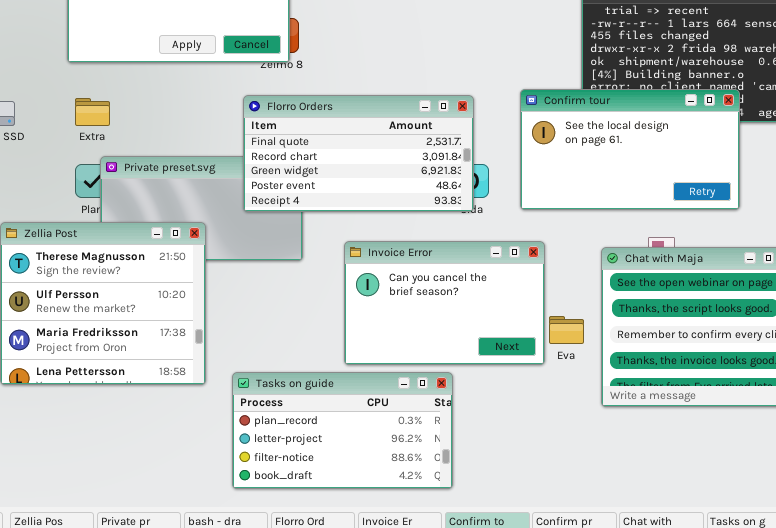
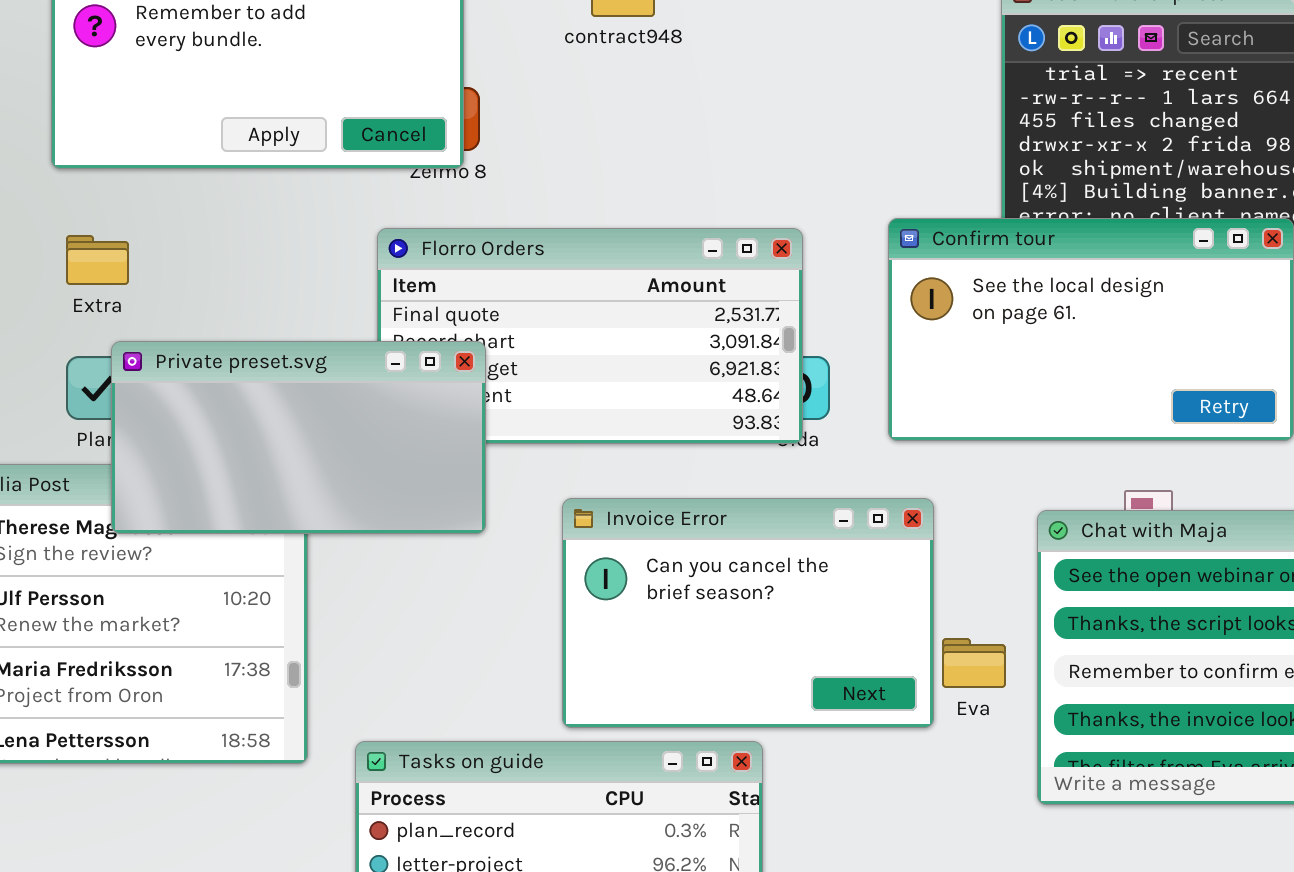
Private preset.svg: [100,156,303,261] -> [111,341,486,534], raised

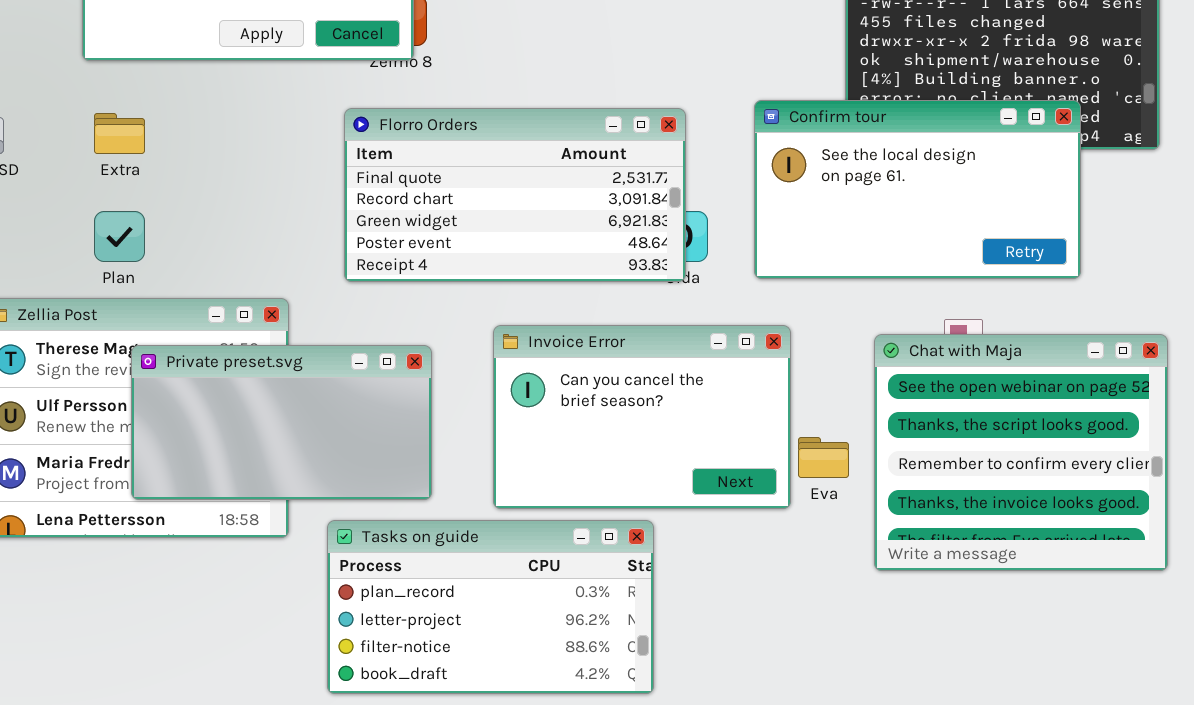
Private preset.svg: [111,341,486,534] -> [131,345,432,500], moved

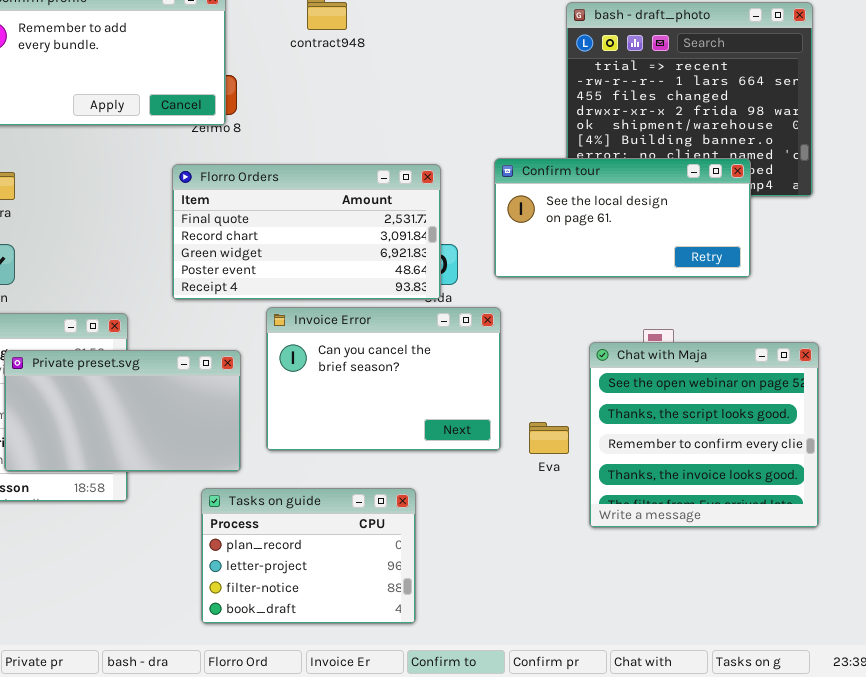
Confirm tour: [754,100,1081,279] -> [494,158,751,278], resized
Invoice Error: [493,325,791,509] -> [266,307,501,451], moved
Tasks on guide: [327,520,654,694] -> [201,488,416,624], resized

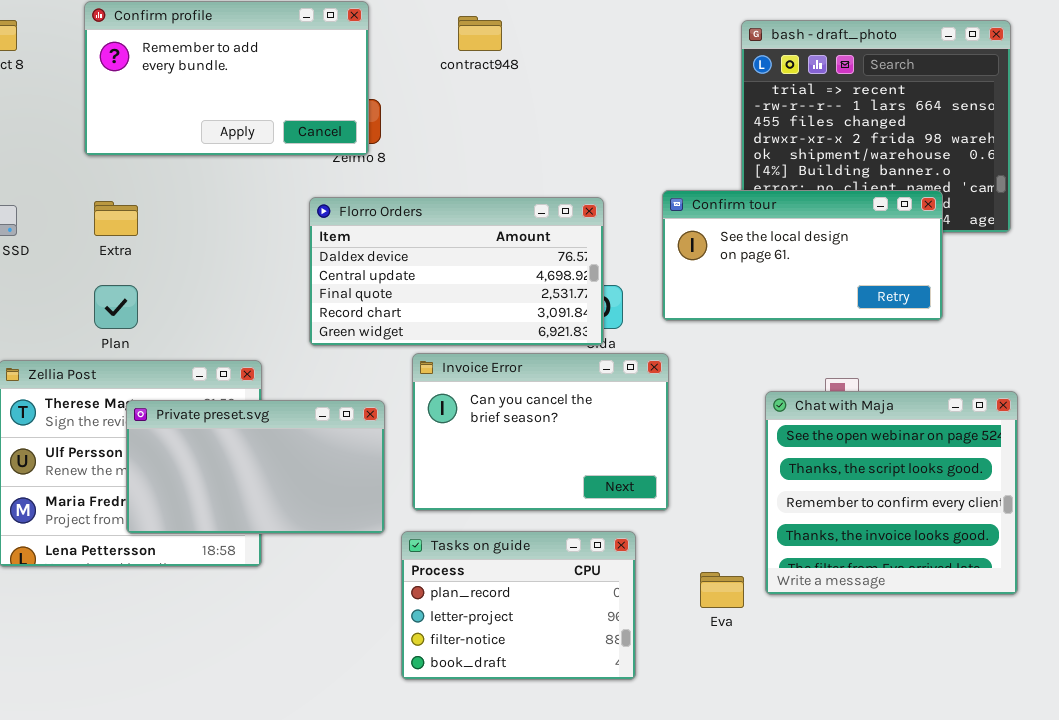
Florro Orders: [172,164,441,300] -> [309,197,604,346], scrolled up 2 rows
Eva: [529,422,569,454] -> [700,572,744,608], moved
Tasks on guide: [201,488,416,624] -> [401,531,636,680], moved

